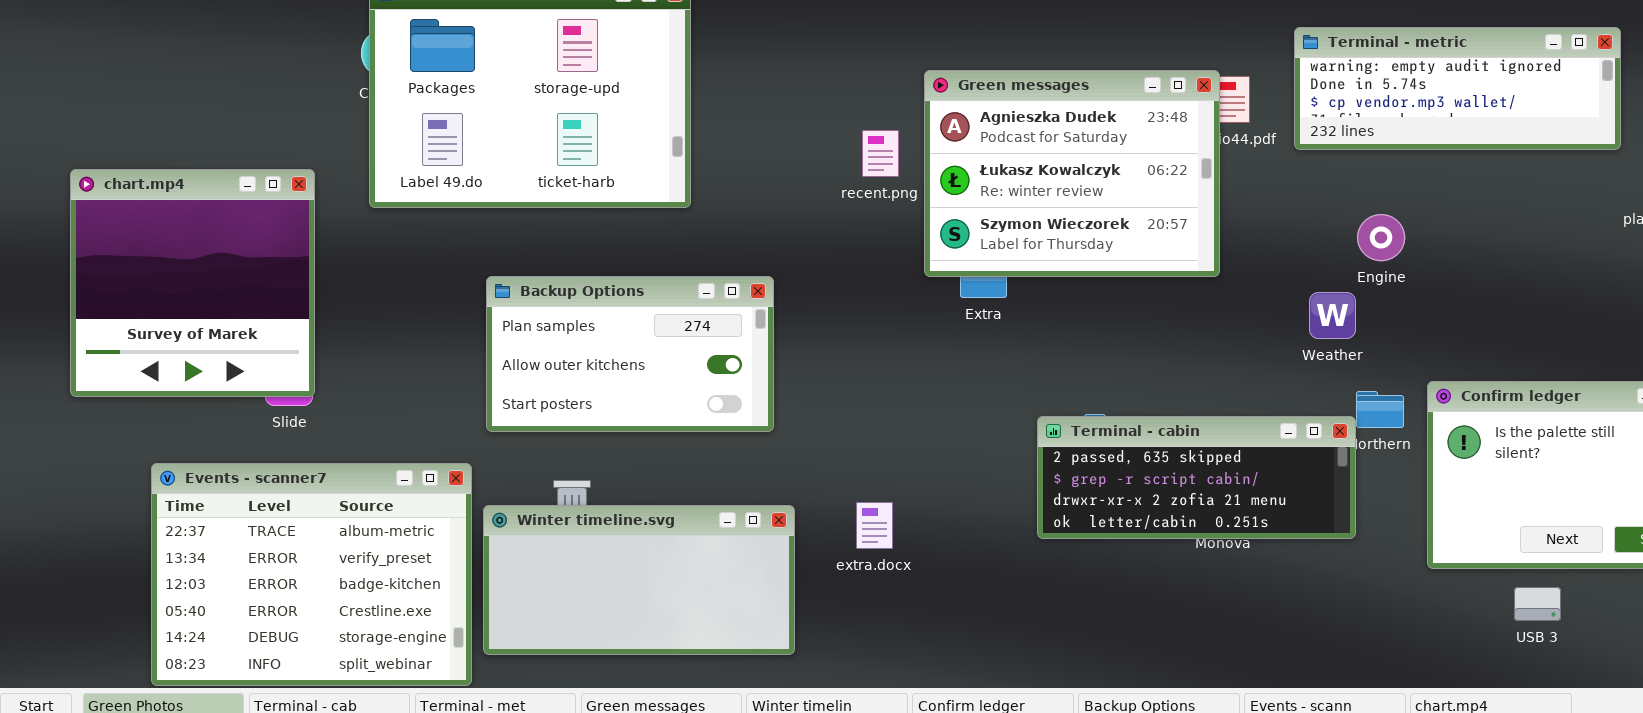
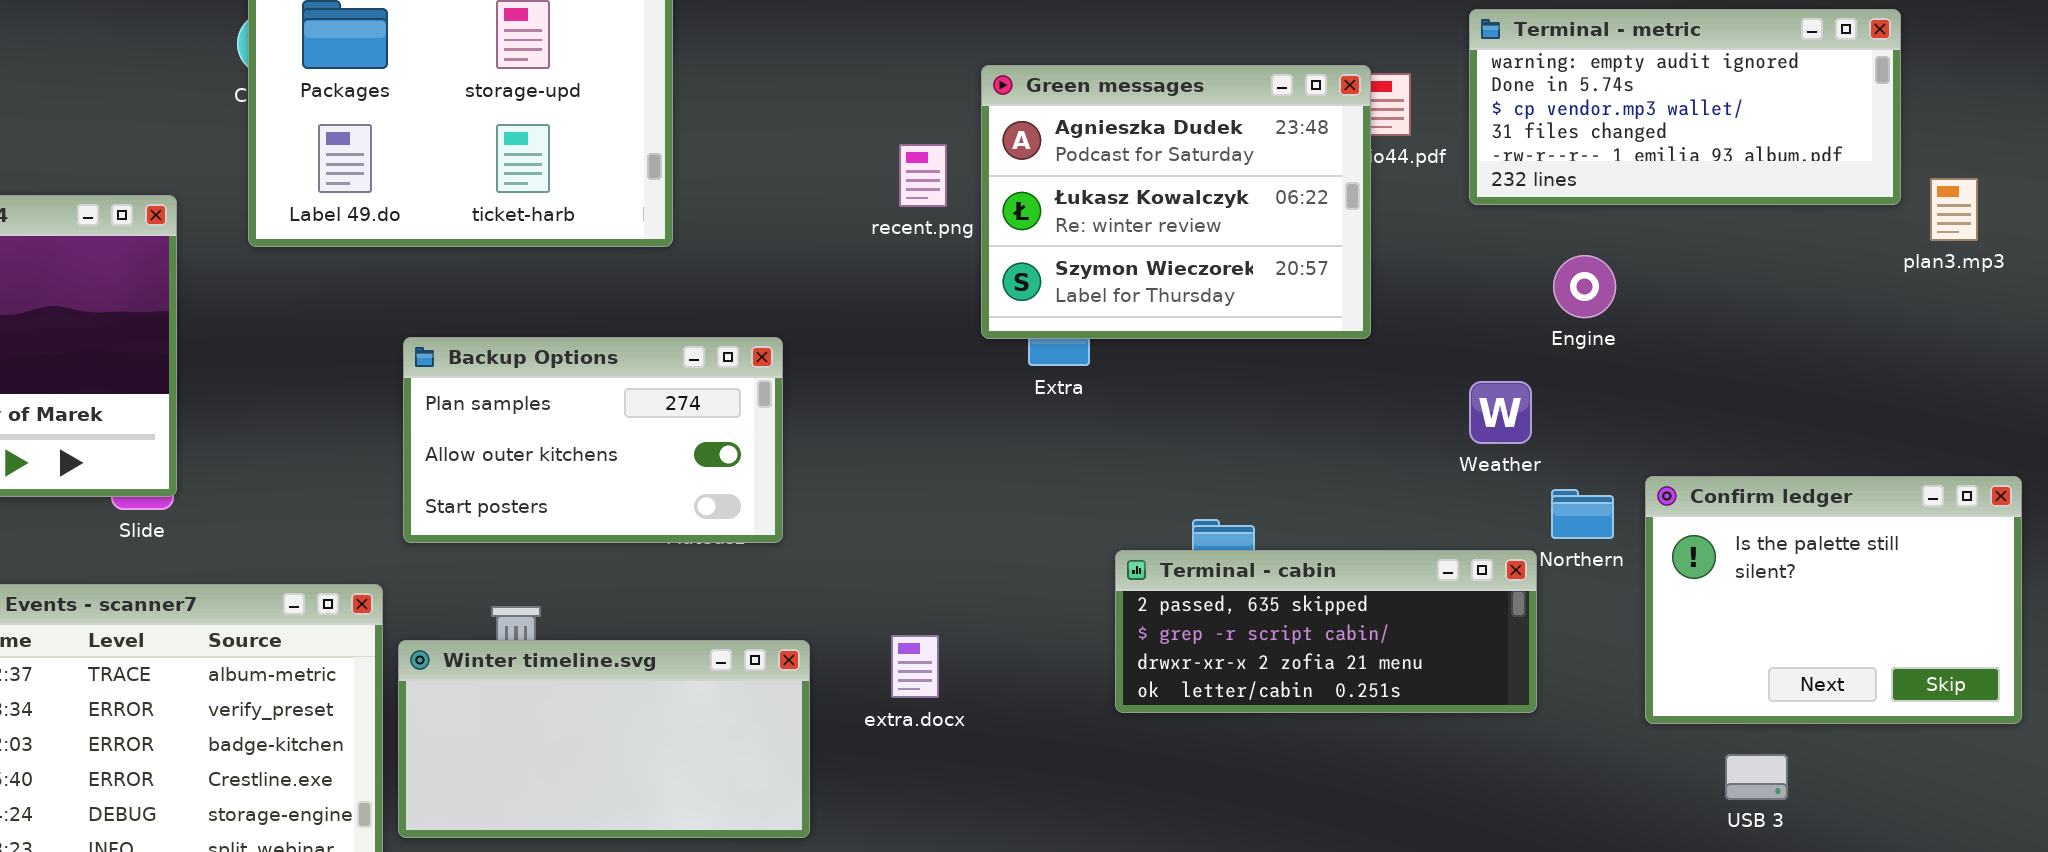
Terminal - metric: [1294,27,1621,150] -> [1469,9,1901,205], resized
Weather: [1309,292,1356,339] -> [1469,381,1532,444], moved
Terminal - cabin: [1037,416,1356,539] -> [1115,550,1537,713], moved
USB 3: [1514,587,1561,621] -> [1725,754,1788,800], moved

